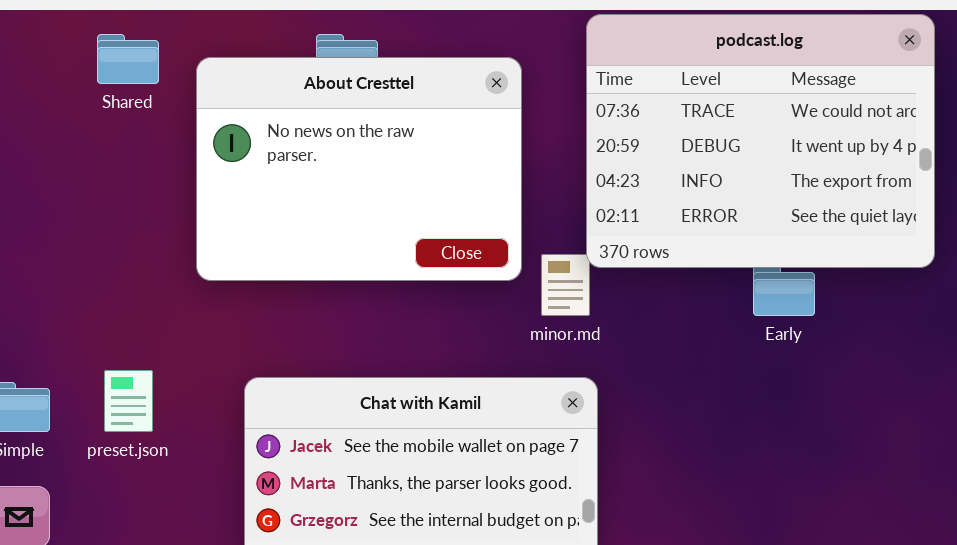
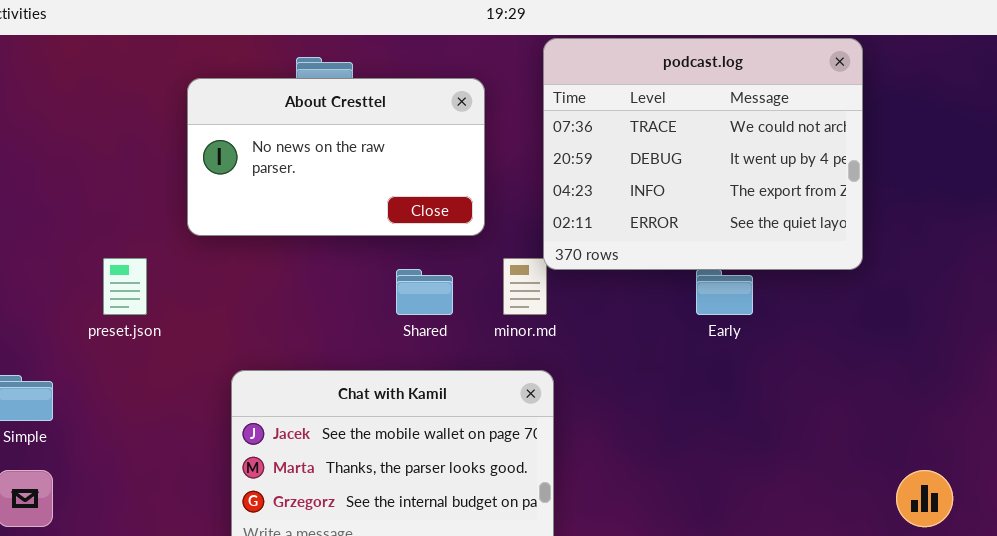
Shared: [97,34,159,84] -> [396,269,453,315], moved
About Cresttel: [196,57,522,281] -> [187,78,485,236], resized
preset.json: [104,370,153,432] -> [103,258,147,315], moved

